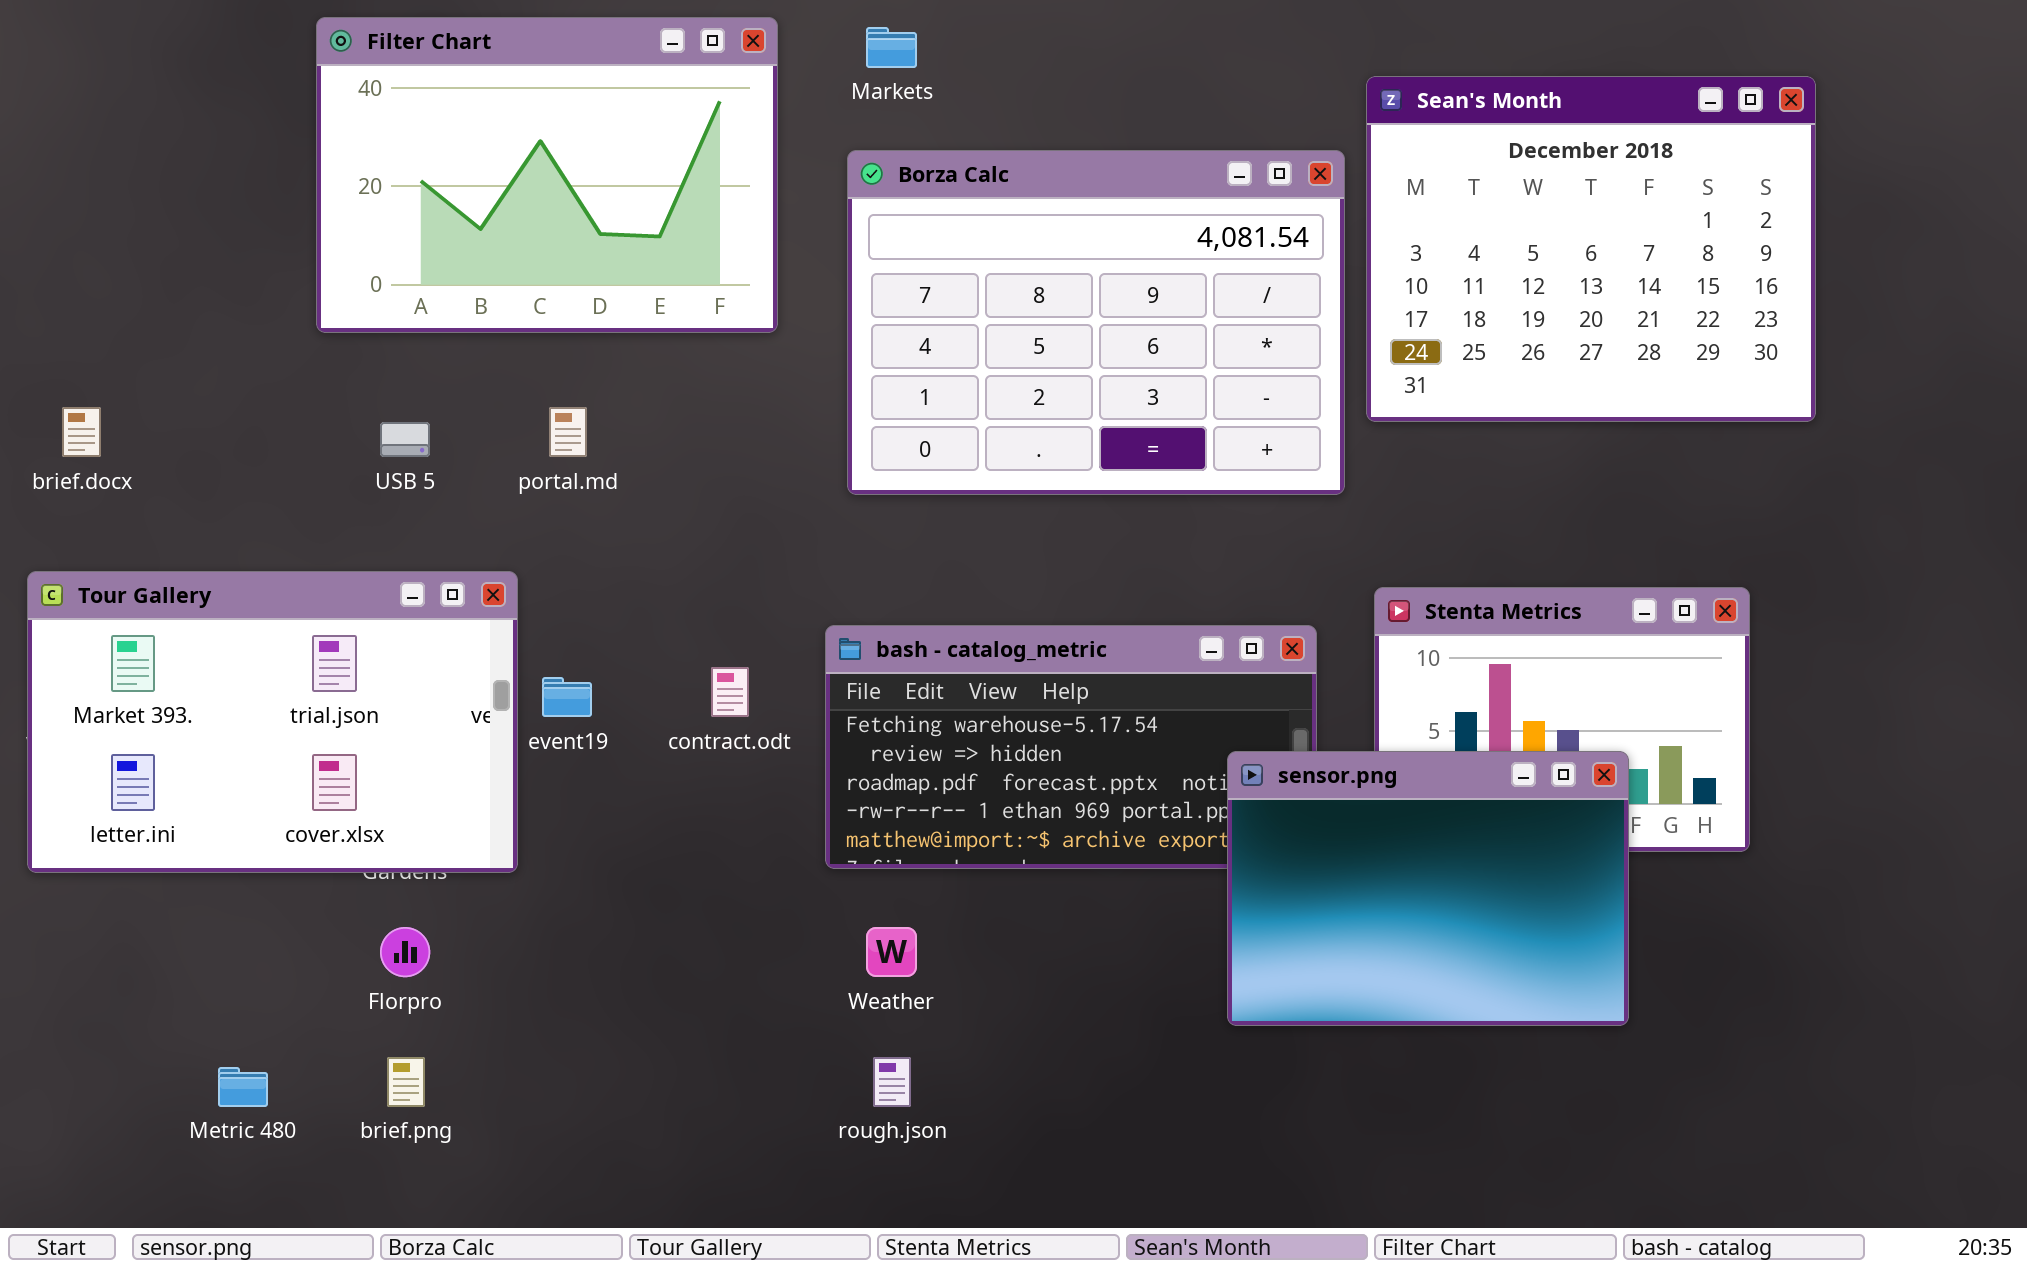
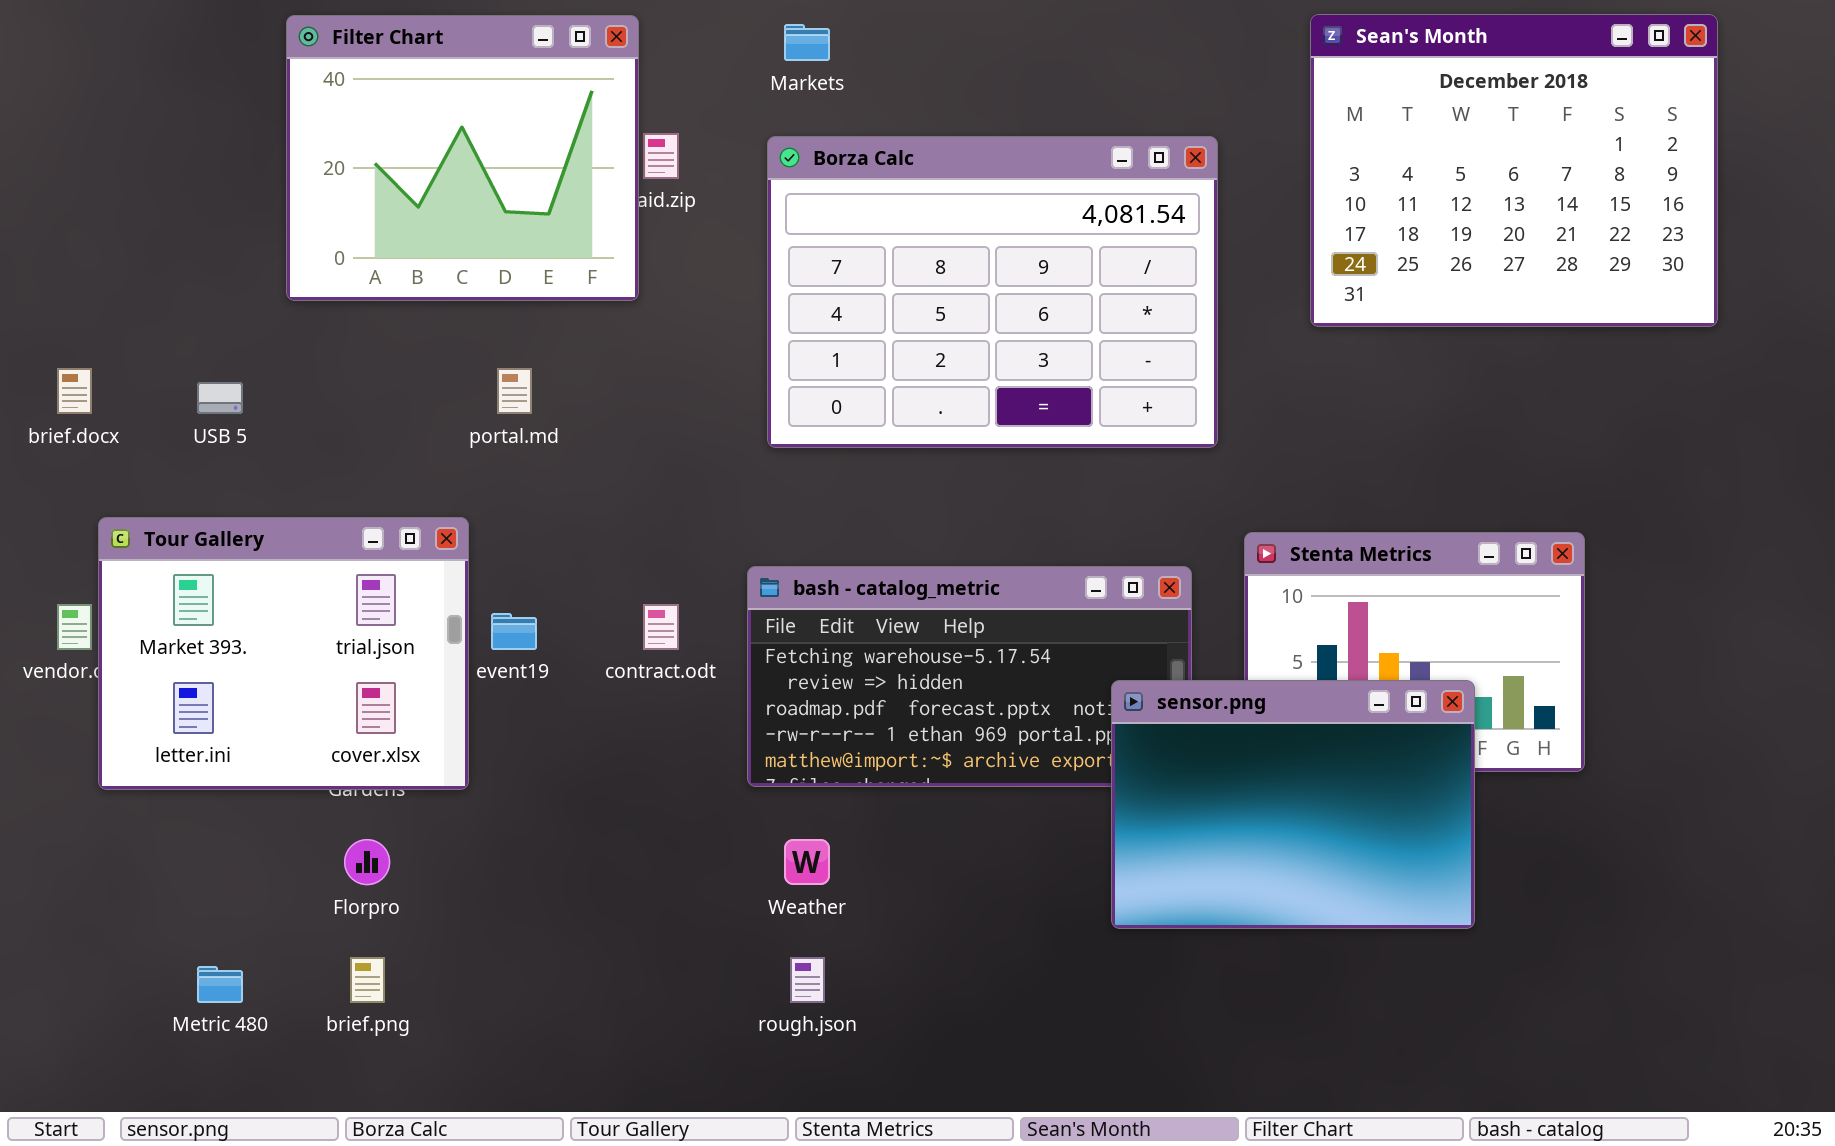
Filter Chart: [316,17,778,333] -> [286,15,639,301], resized
Sean's Month: [1366,76,1816,422] -> [1310,14,1718,327], moved
USB 5: [380,422,430,457] -> [197,382,243,414], moved
Tour Gallery: [27,571,518,873] -> [98,517,469,790], resized

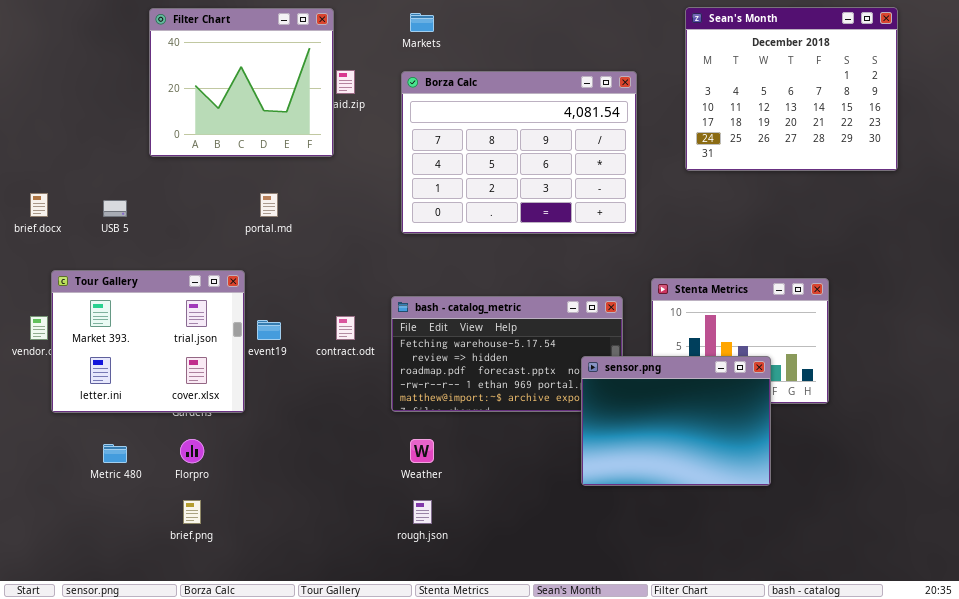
Metric 480: [197,966,243,1003] -> [103,444,127,463], moved

